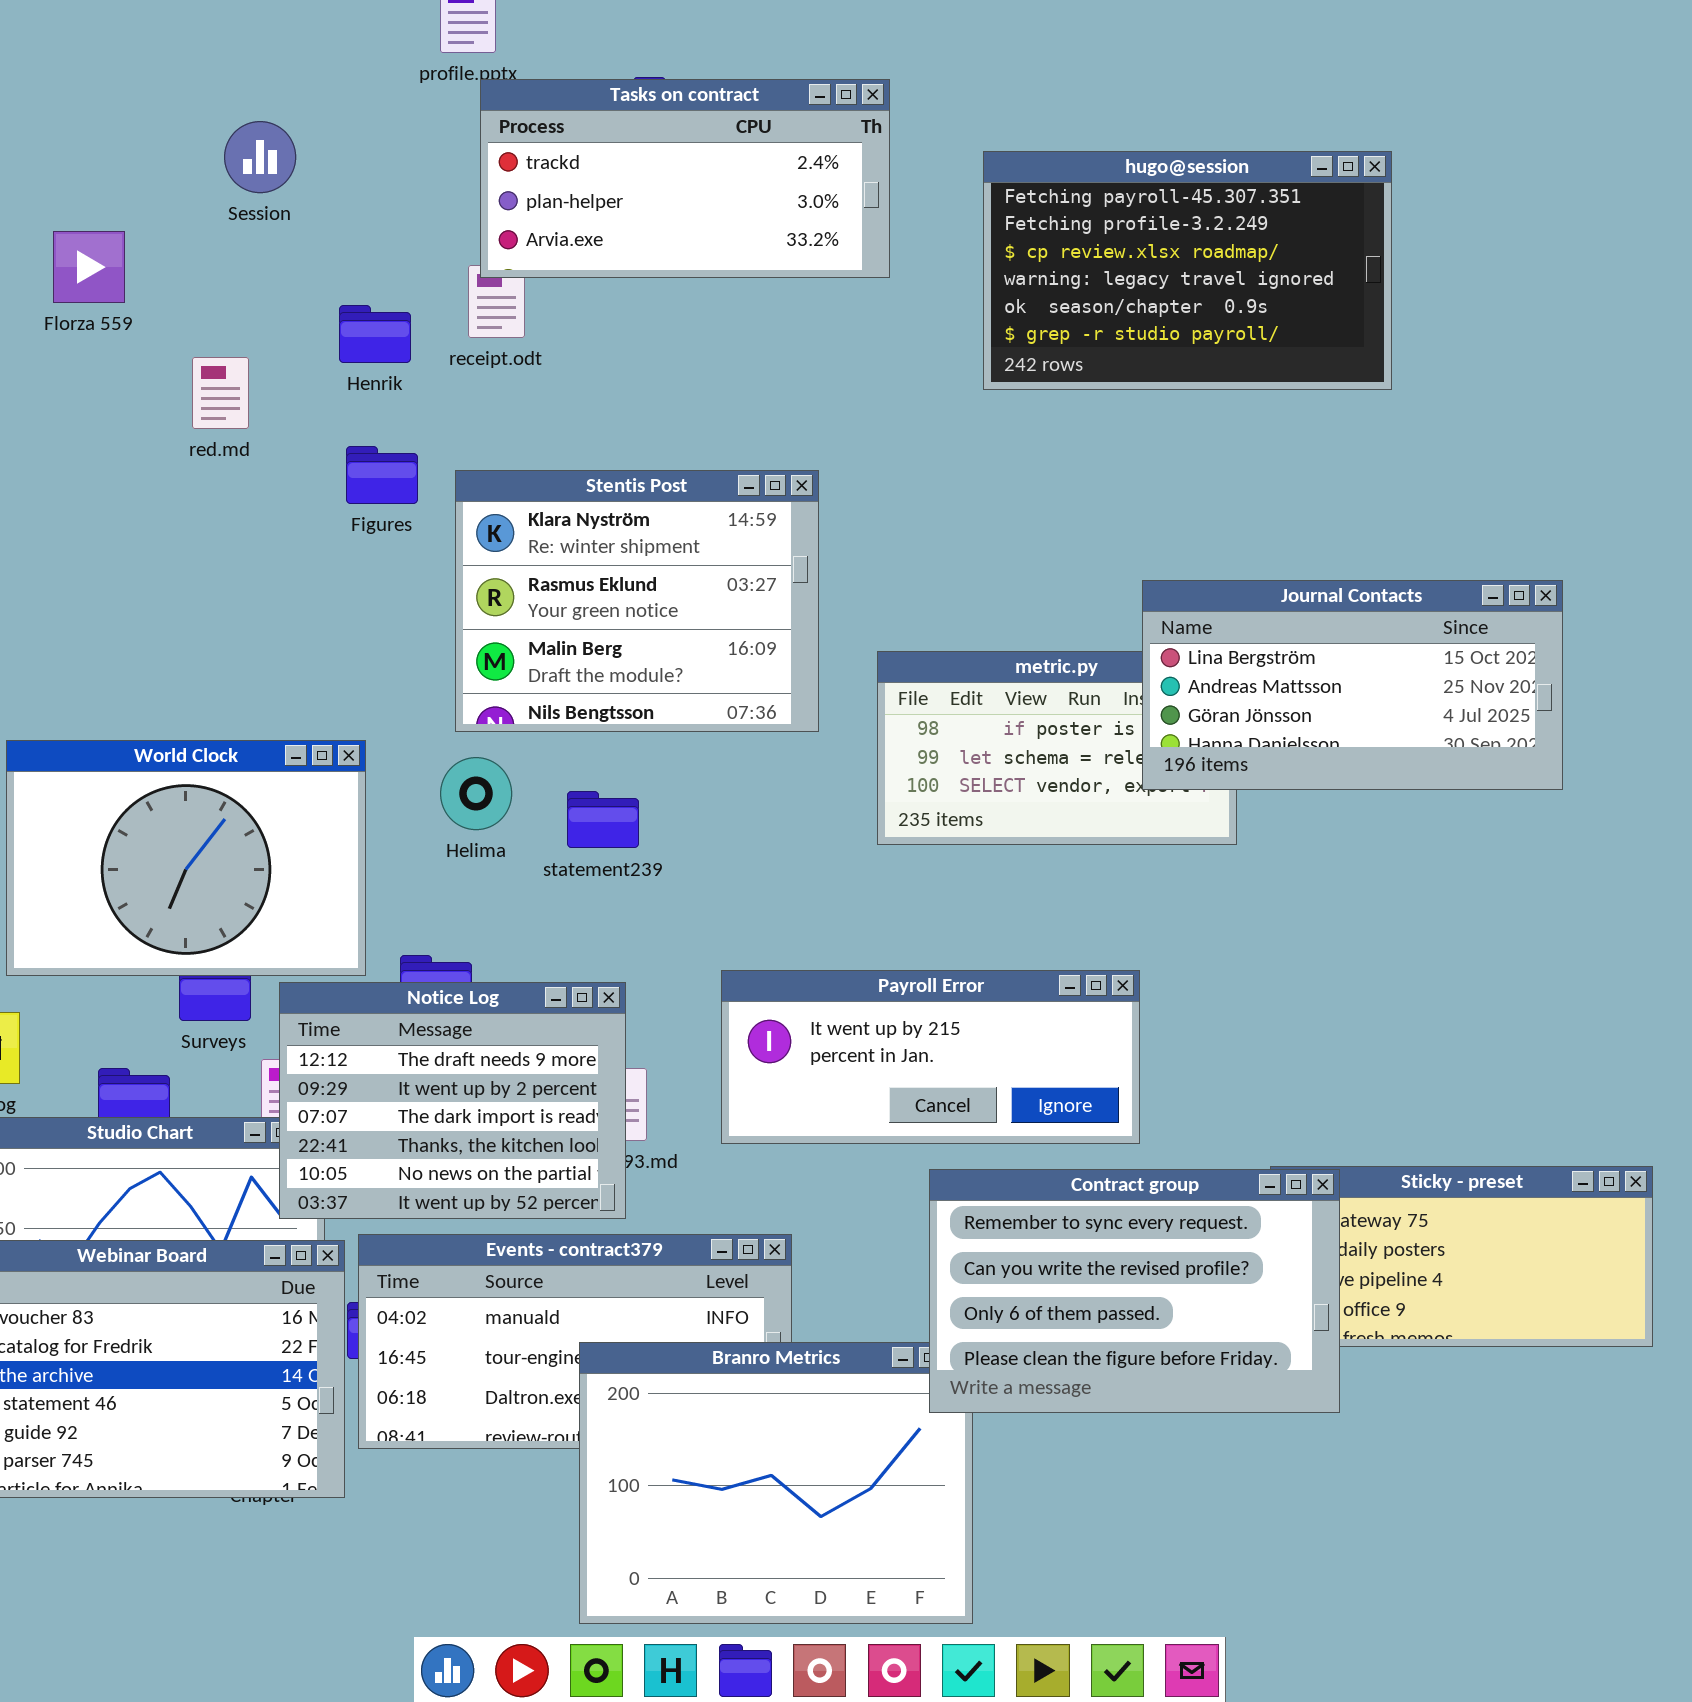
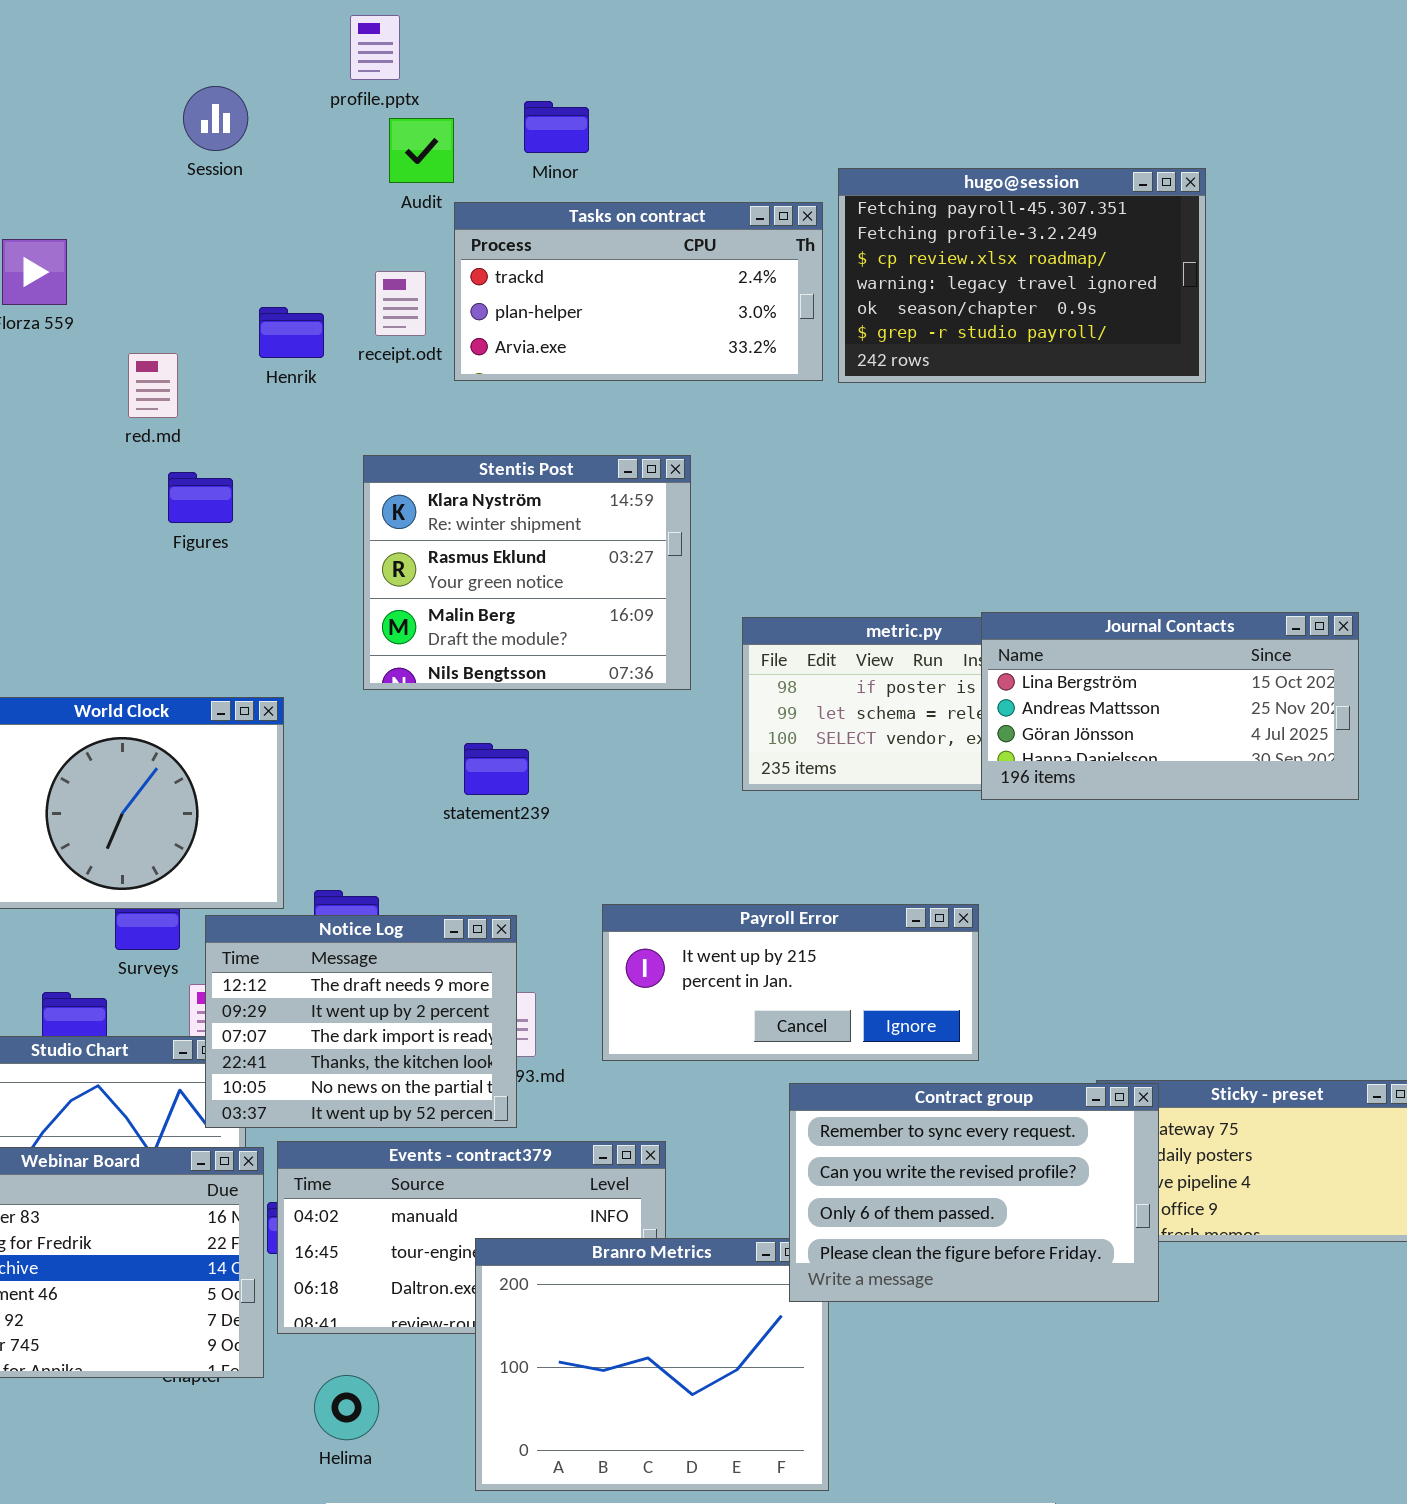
Tasks on contract: [480,79,890,278] -> [454,202,823,381], moved
Session: [224,121,296,193] -> [183,86,248,151], moved
Figures: [346,446,418,504] -> [168,472,233,523], moved
Journal Contacts: [1142,580,1563,790] -> [981,612,1359,800], moved
Helima: [440,757,512,830] -> [314,1375,379,1440], moved

